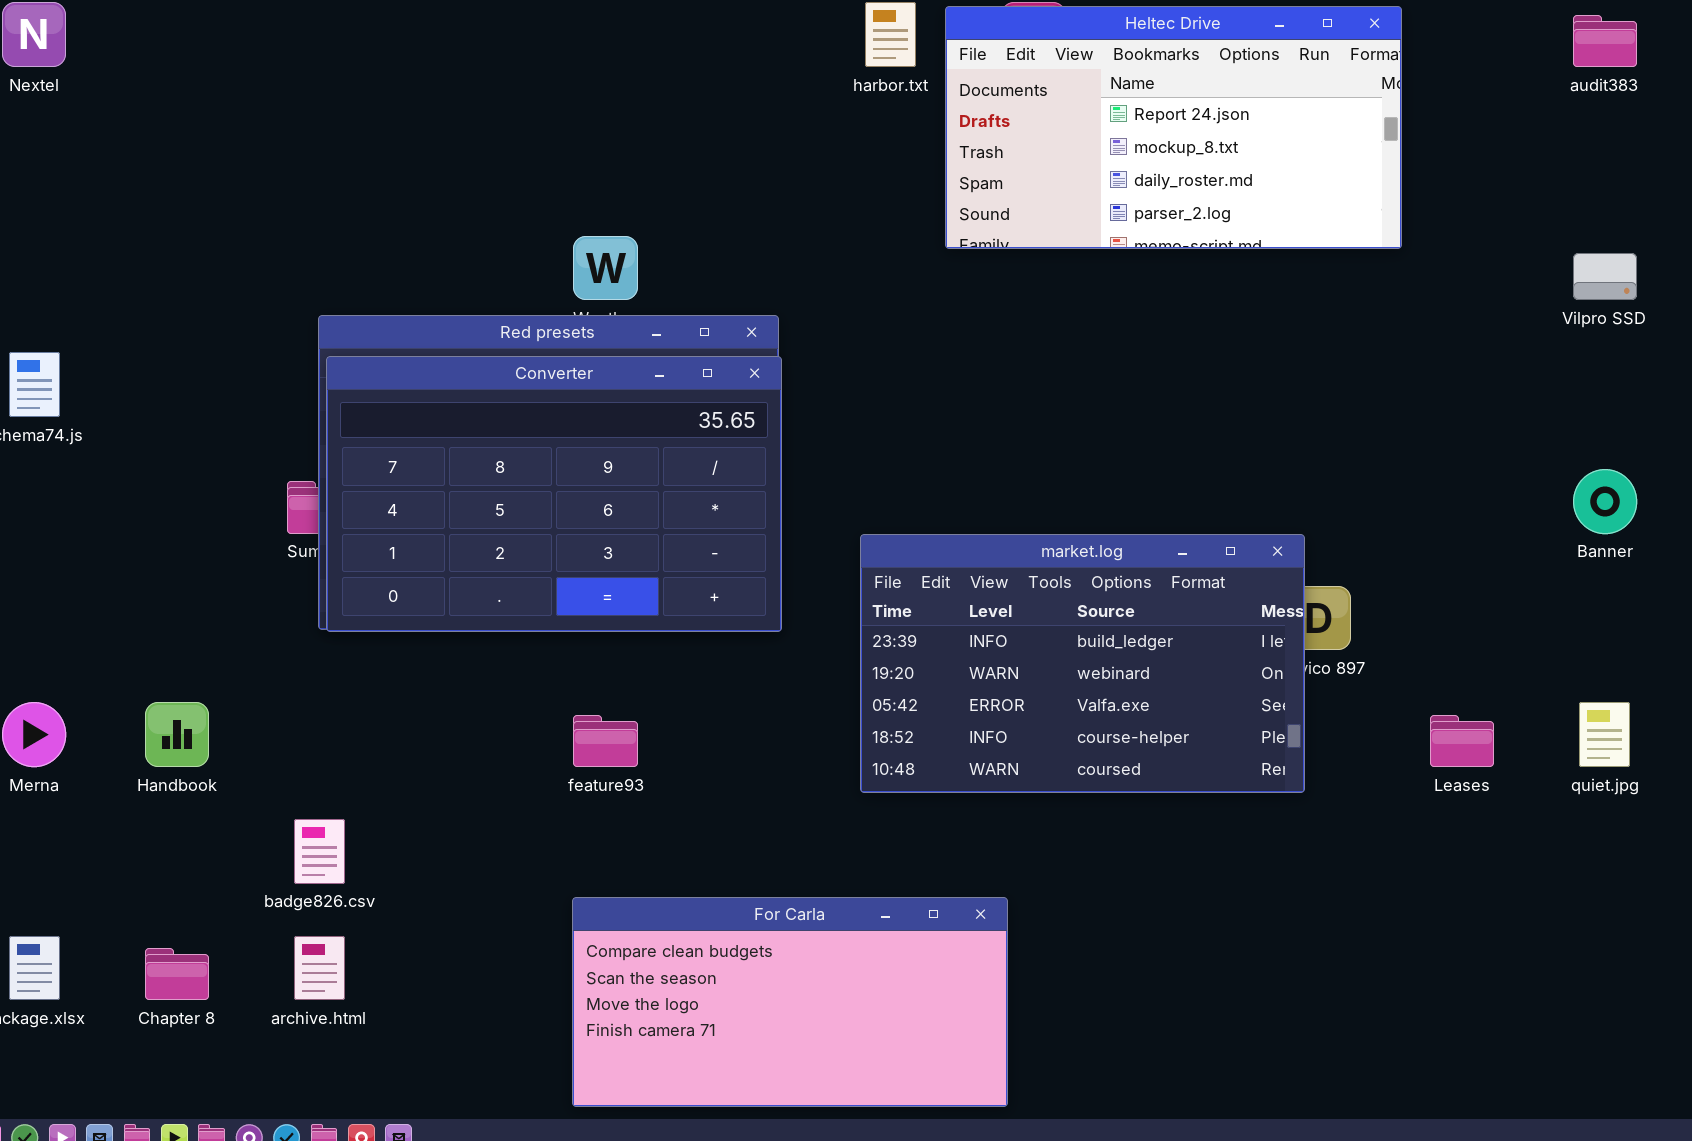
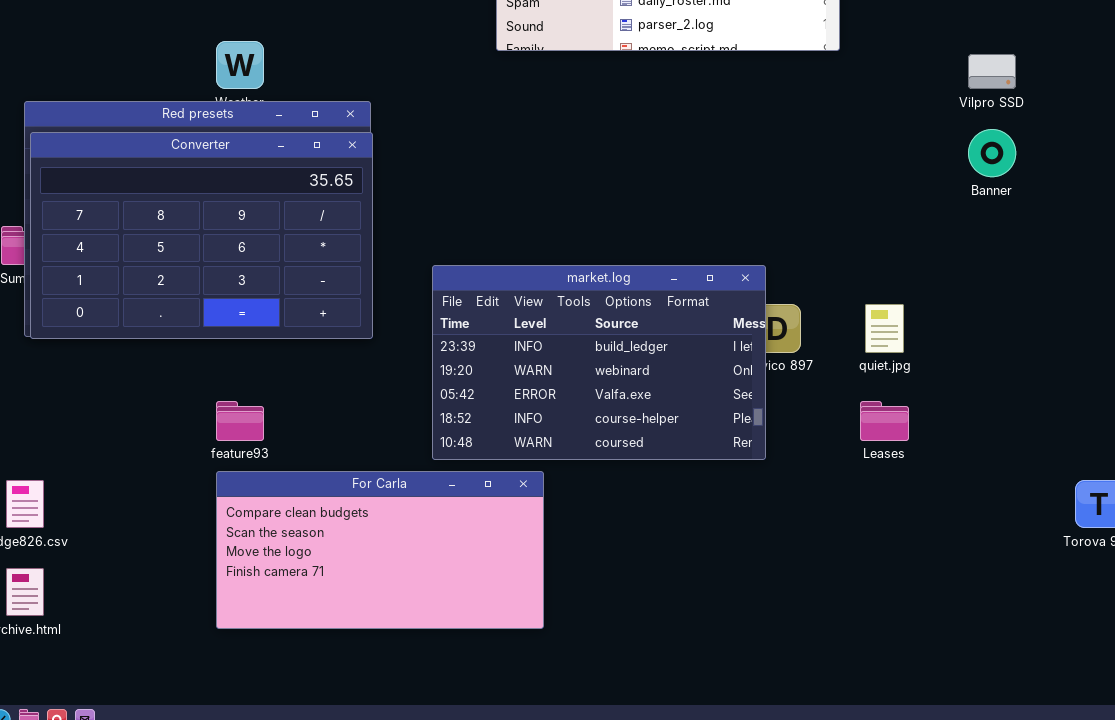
Banner: [1573,469,1637,534] -> [968,129,1016,177], moved
quiet.jpg: [1579,702,1630,767] -> [865,304,904,353], moved
For Carla: [572,897,1008,1107] -> [216,471,544,629], moved

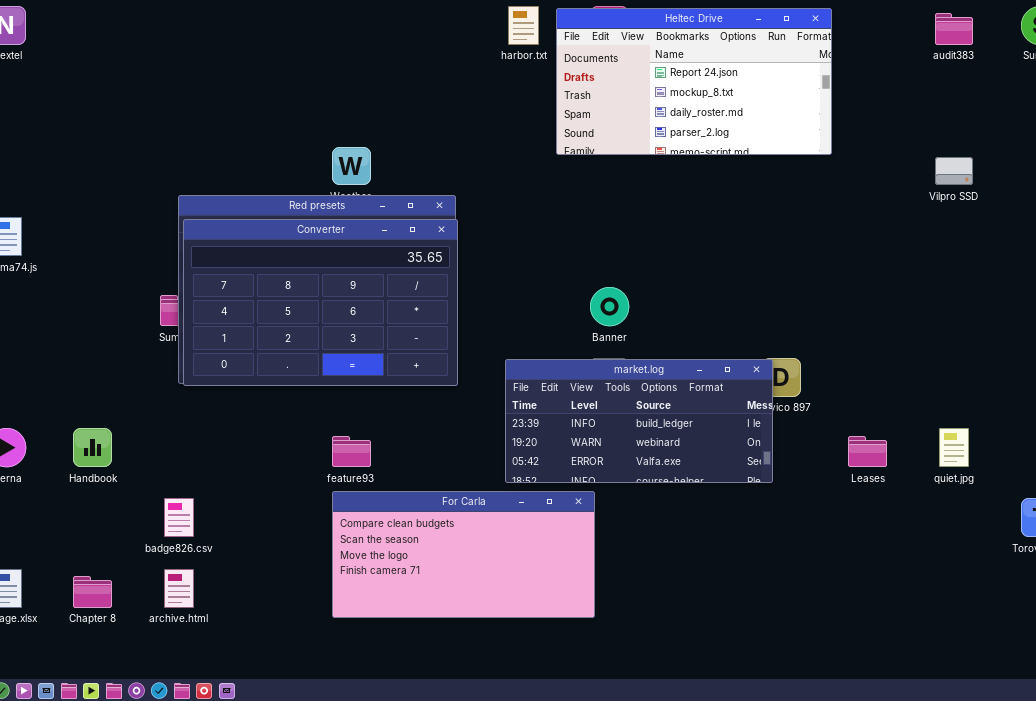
Banner: [968,129,1016,177] -> [590,287,629,326], moved
market.log: [432,265,766,460] -> [505,359,773,483], resized
quiet.jpg: [865,304,904,353] -> [939,428,969,467], moved

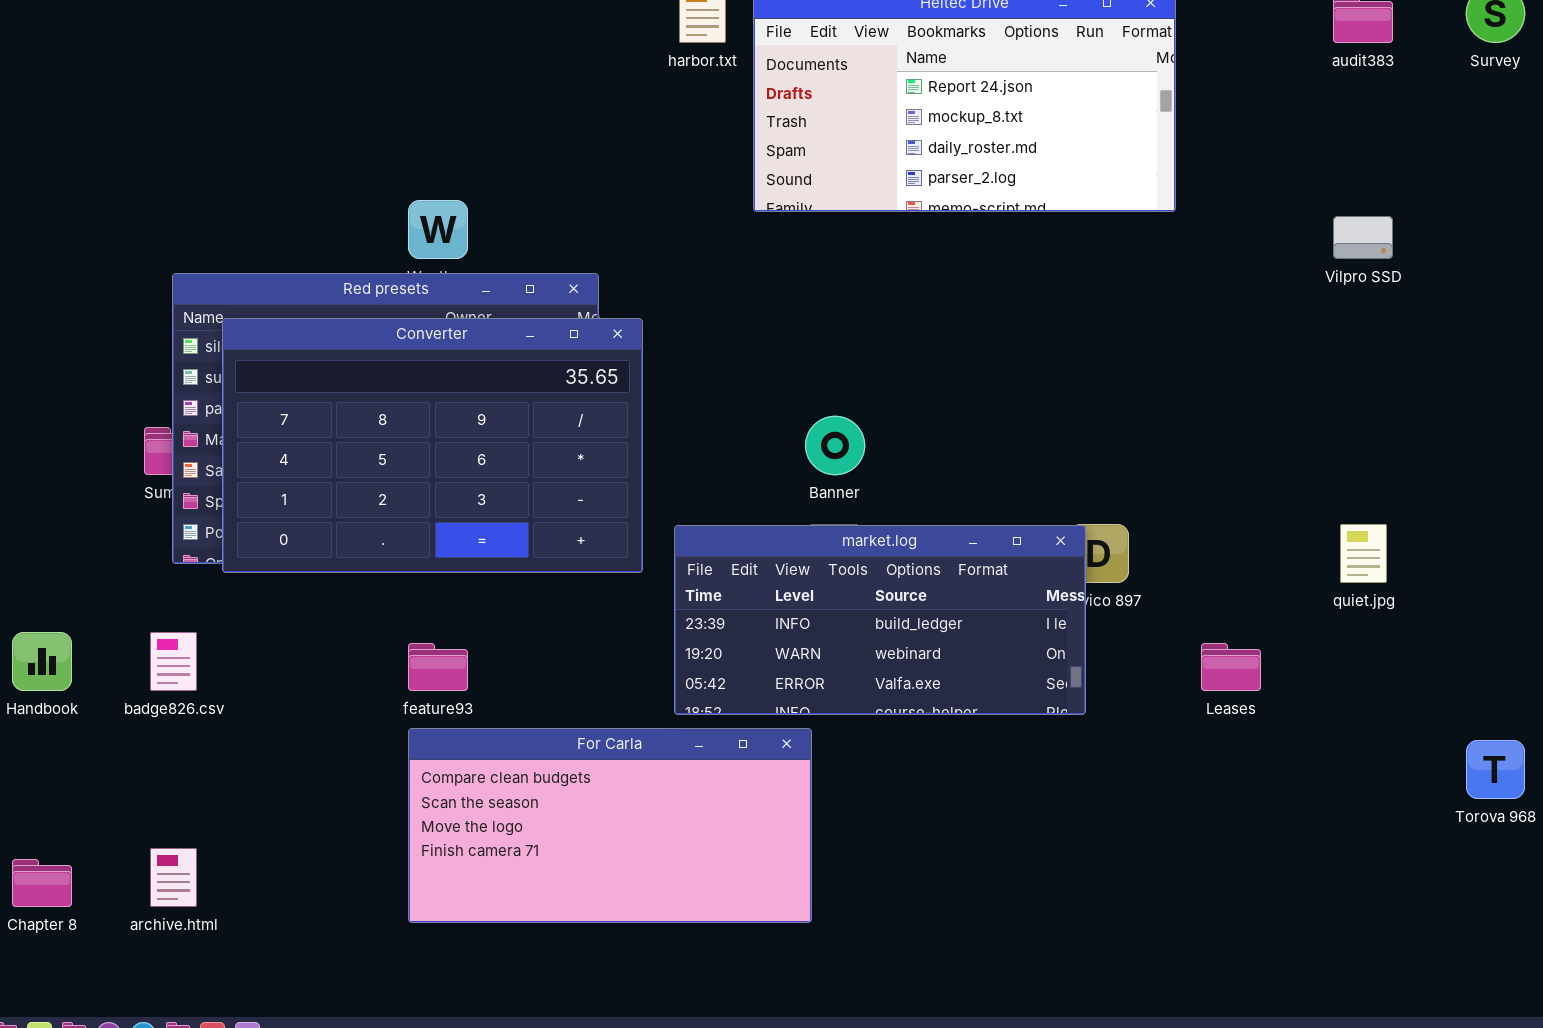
Converter: [183,219,458,386] -> [222,318,643,573], moved
quiet.jpg: [939,428,969,467] -> [1340,524,1387,583], moved
badge826.csv: [164,498,194,537] -> [150,632,197,691], moved

